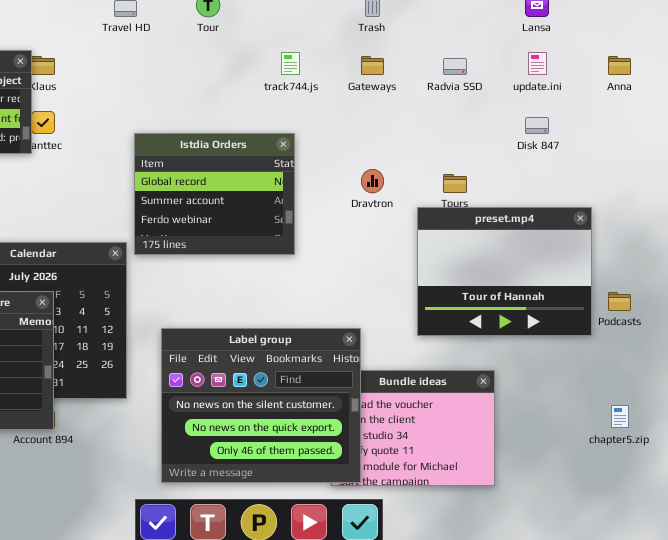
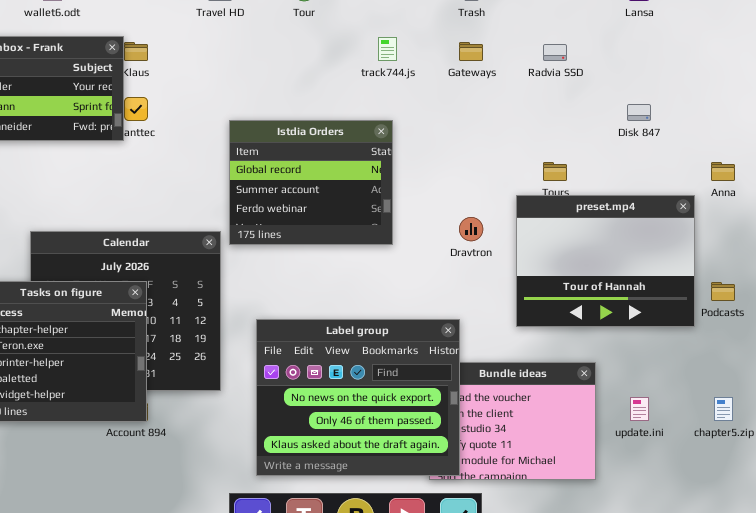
update.ini: [528,52,547,75] -> [630,397,649,421], moved
Anna: [608,56,631,75] -> [711,162,735,181], moved
Dravtron: [361,169,384,193] -> [459,217,483,241], moved
Label group: [161,328,361,483] -> [256,319,460,476], scrolled down 1 row

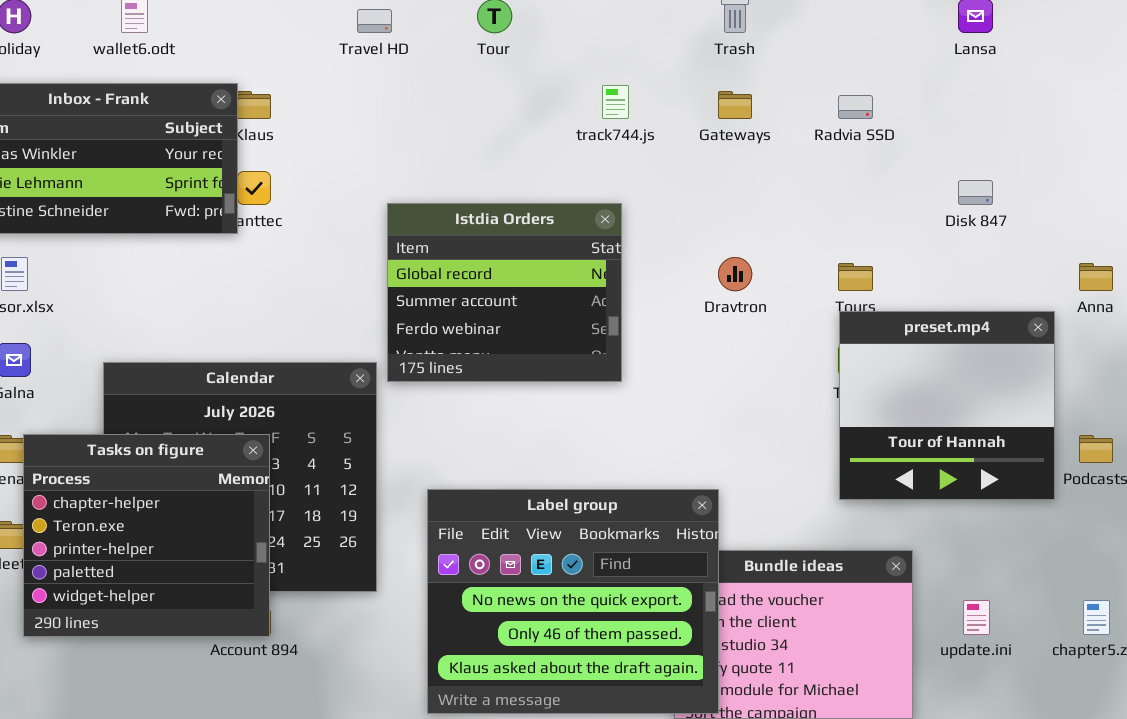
preset.mp4: [516,195,695,327] -> [839,311,1055,500], resized
Dravtron: [459,217,483,241] -> [718,257,752,291], moved

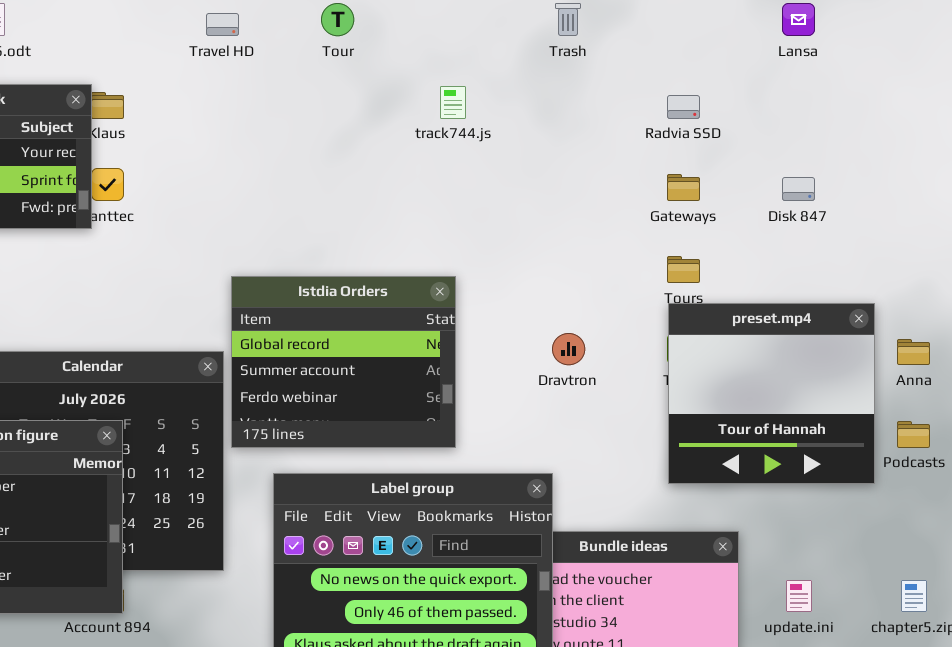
Gateways: [718,91,752,119] -> [667,174,700,201], moved
Istdia Orders: [387,203,622,382] -> [231,276,456,448], moved
Dravtron: [718,257,752,291] -> [552,333,585,365], moved
Anna: [1079,263,1113,291] -> [897,339,930,365], moved

